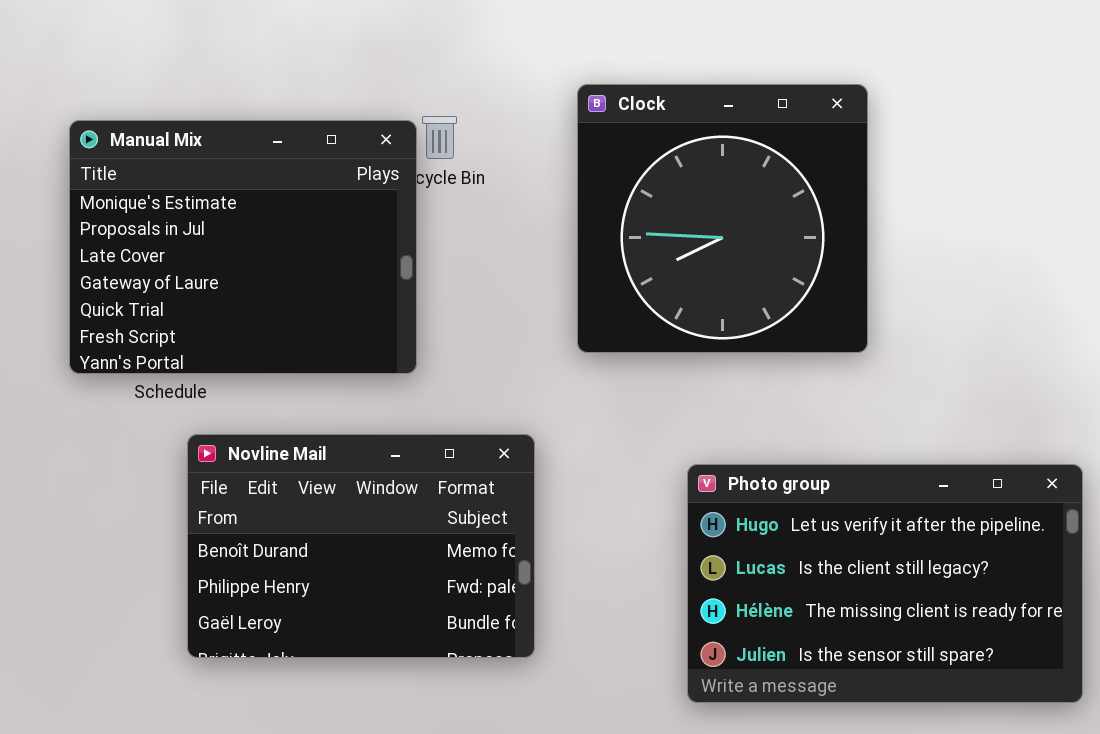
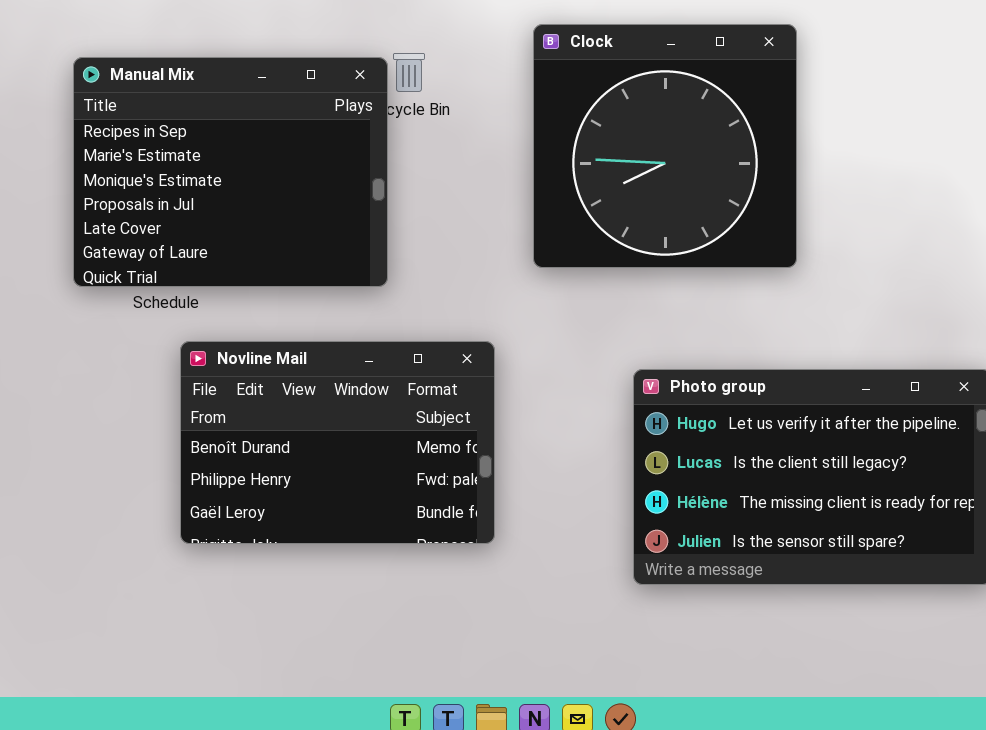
Manual Mix: [69,120,417,374] -> [73,57,388,287], scrolled up 2 rows

